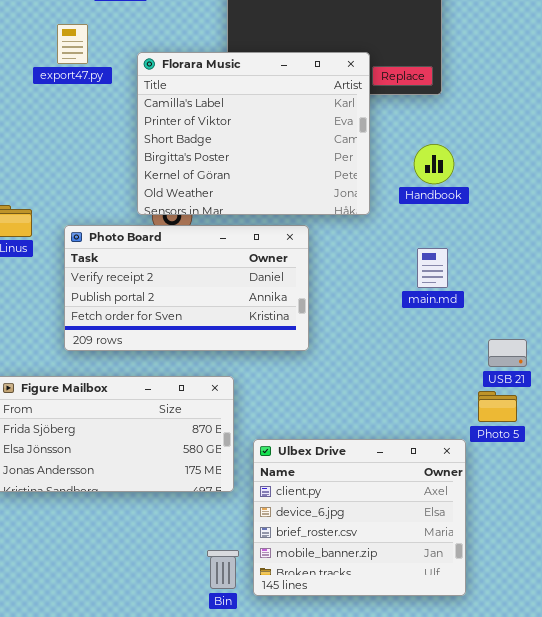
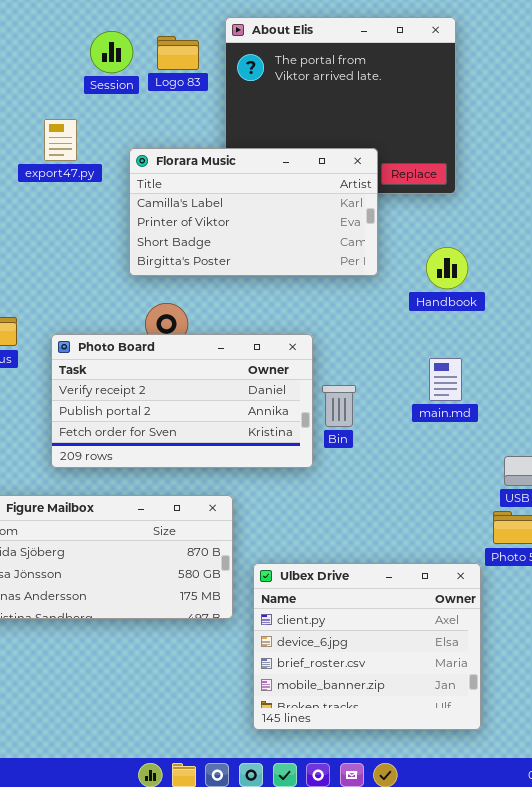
Florara Music: [137,52,370,215] -> [129,148,378,276], resized
Bin: [207,550,239,589] -> [322,385,356,427], moved

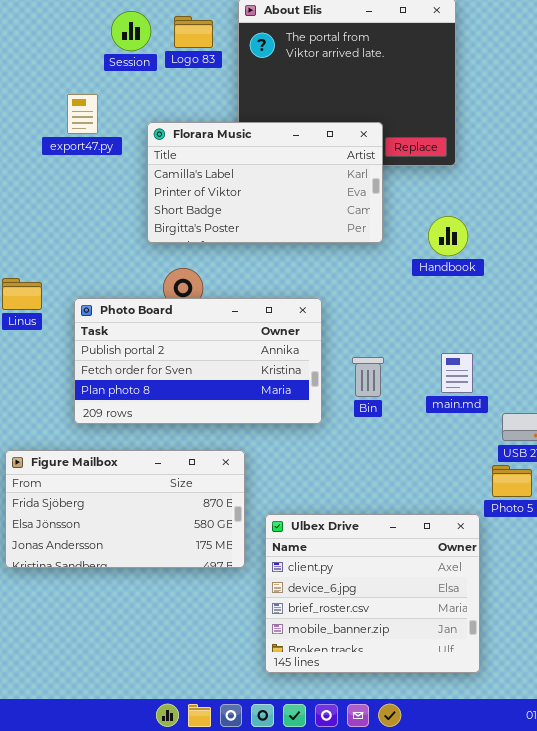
Photo Board: [51,334,313,468] -> [74,298,322,424], scrolled down 1 row
main.md: [429,358,462,401] -> [441,353,473,393], moved
Bin: [322,385,356,427] -> [352,357,384,397], moved

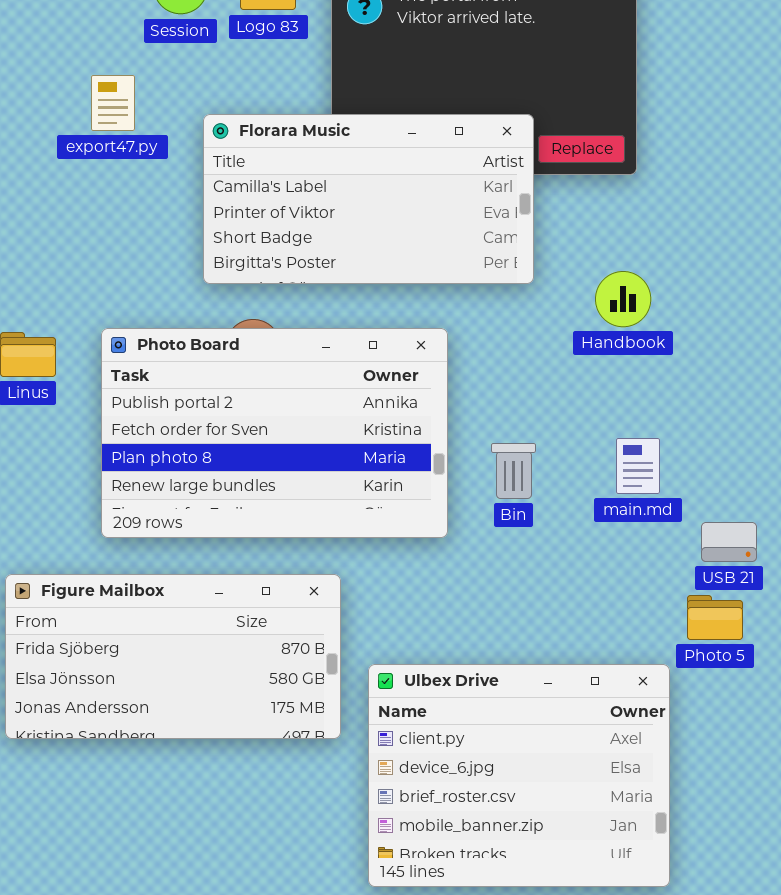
Handbook: [428,216,468,256] -> [595,271,651,327], moved
Photo Board: [74,298,322,424] -> [101,328,448,538], resized

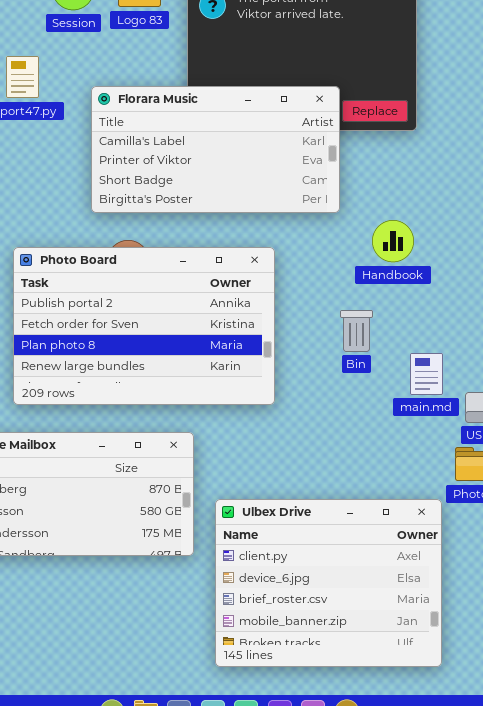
Handbook: [595,271,651,327] -> [372,220,414,262], moved
main.md: [616,438,660,494] -> [410,353,443,395], moved
Bin: [491,443,536,499] -> [340,310,373,352], moved

